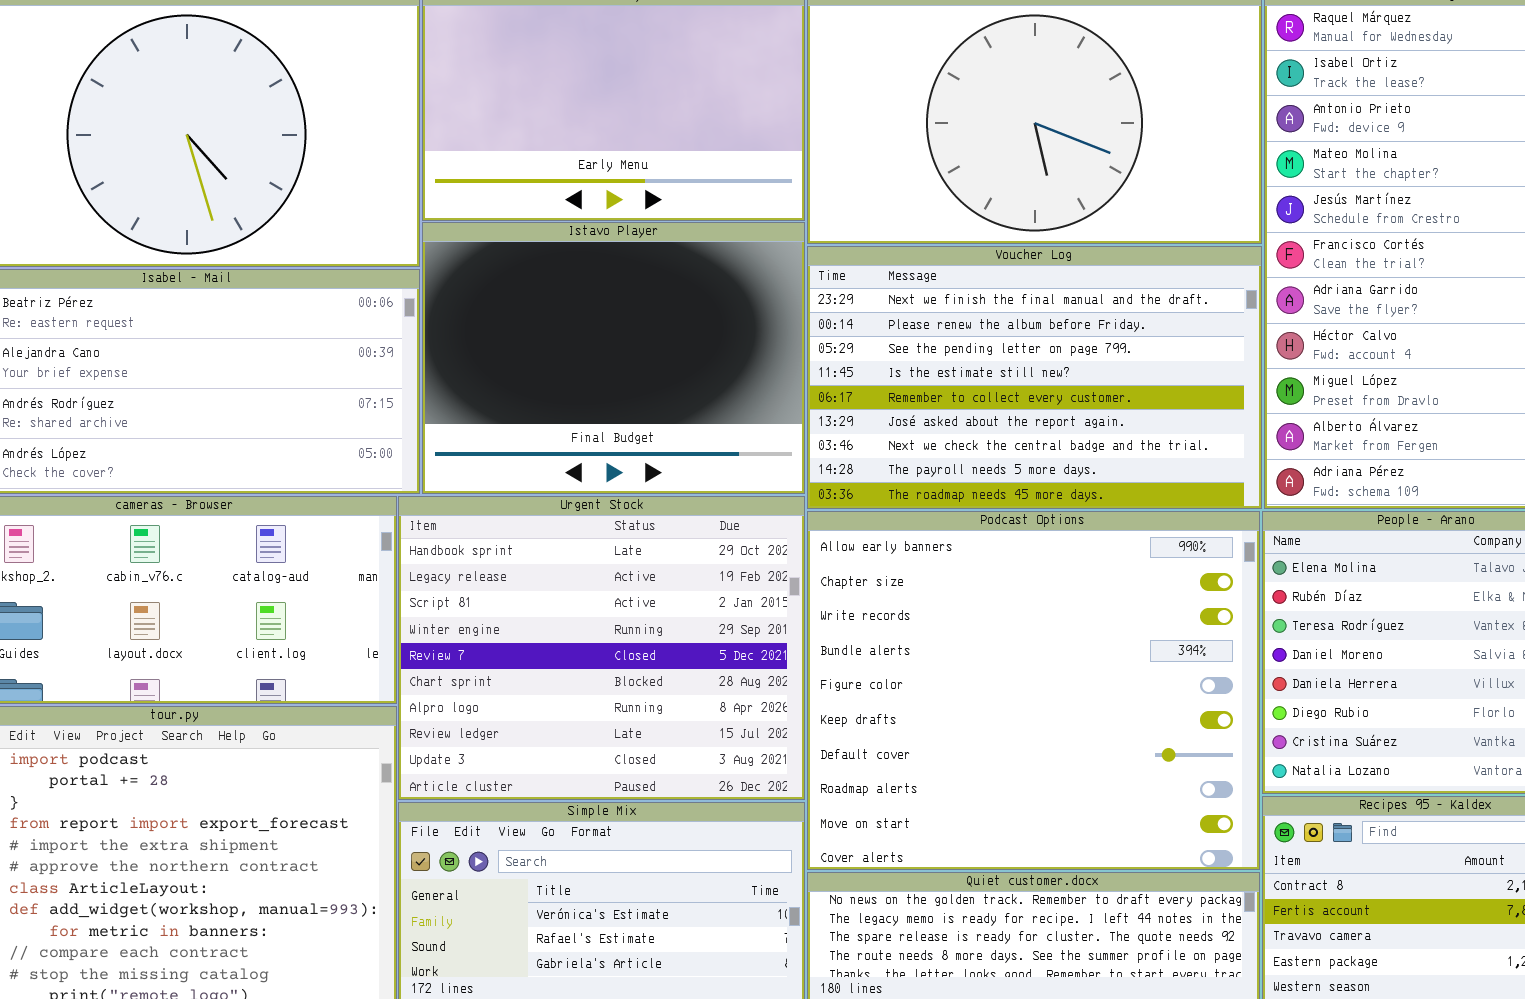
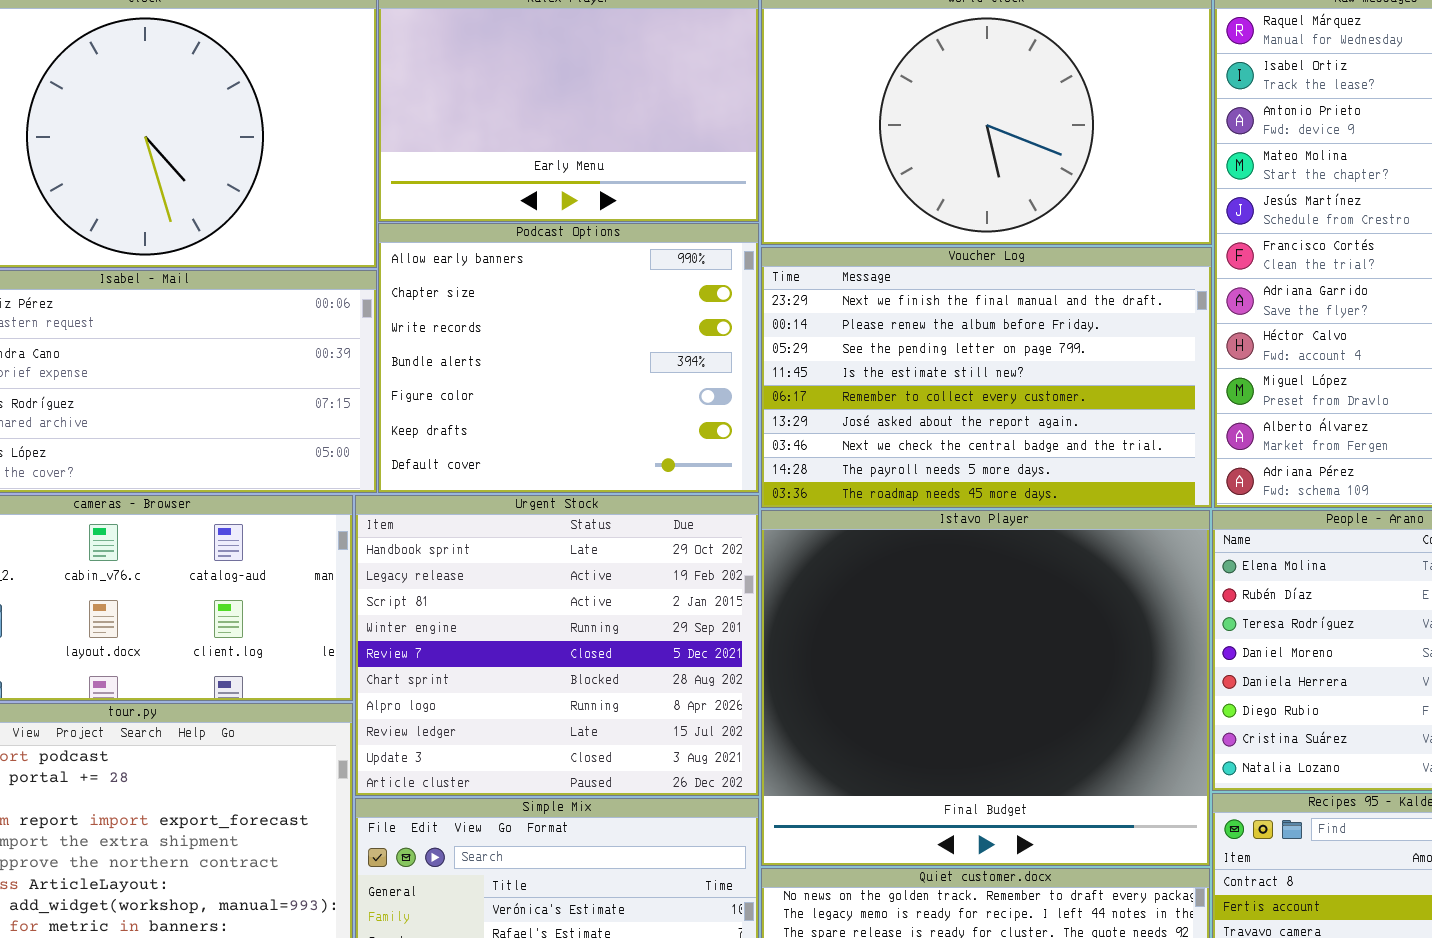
Istavo Player: [422,222,805,494] -> [761,510,1210,866], moved, resized
Podcast Options: [807,511,1260,870] -> [378,223,759,493], moved, resized

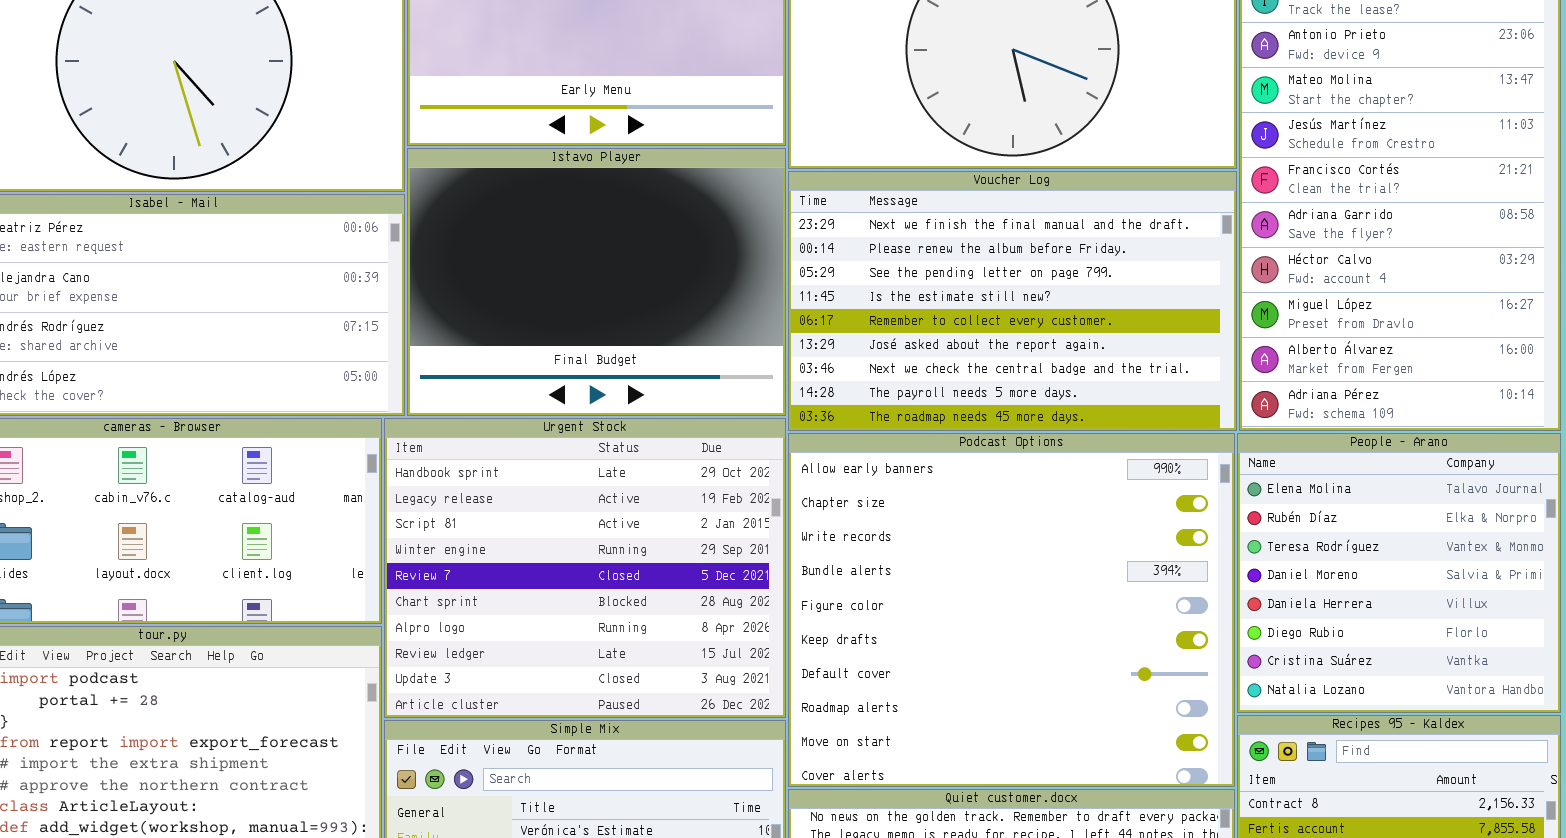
Podcast Options: [378,223,759,493] -> [788,433,1235,787], moved, resized
Istavo Player: [761,510,1210,866] -> [407,148,786,416], moved, resized

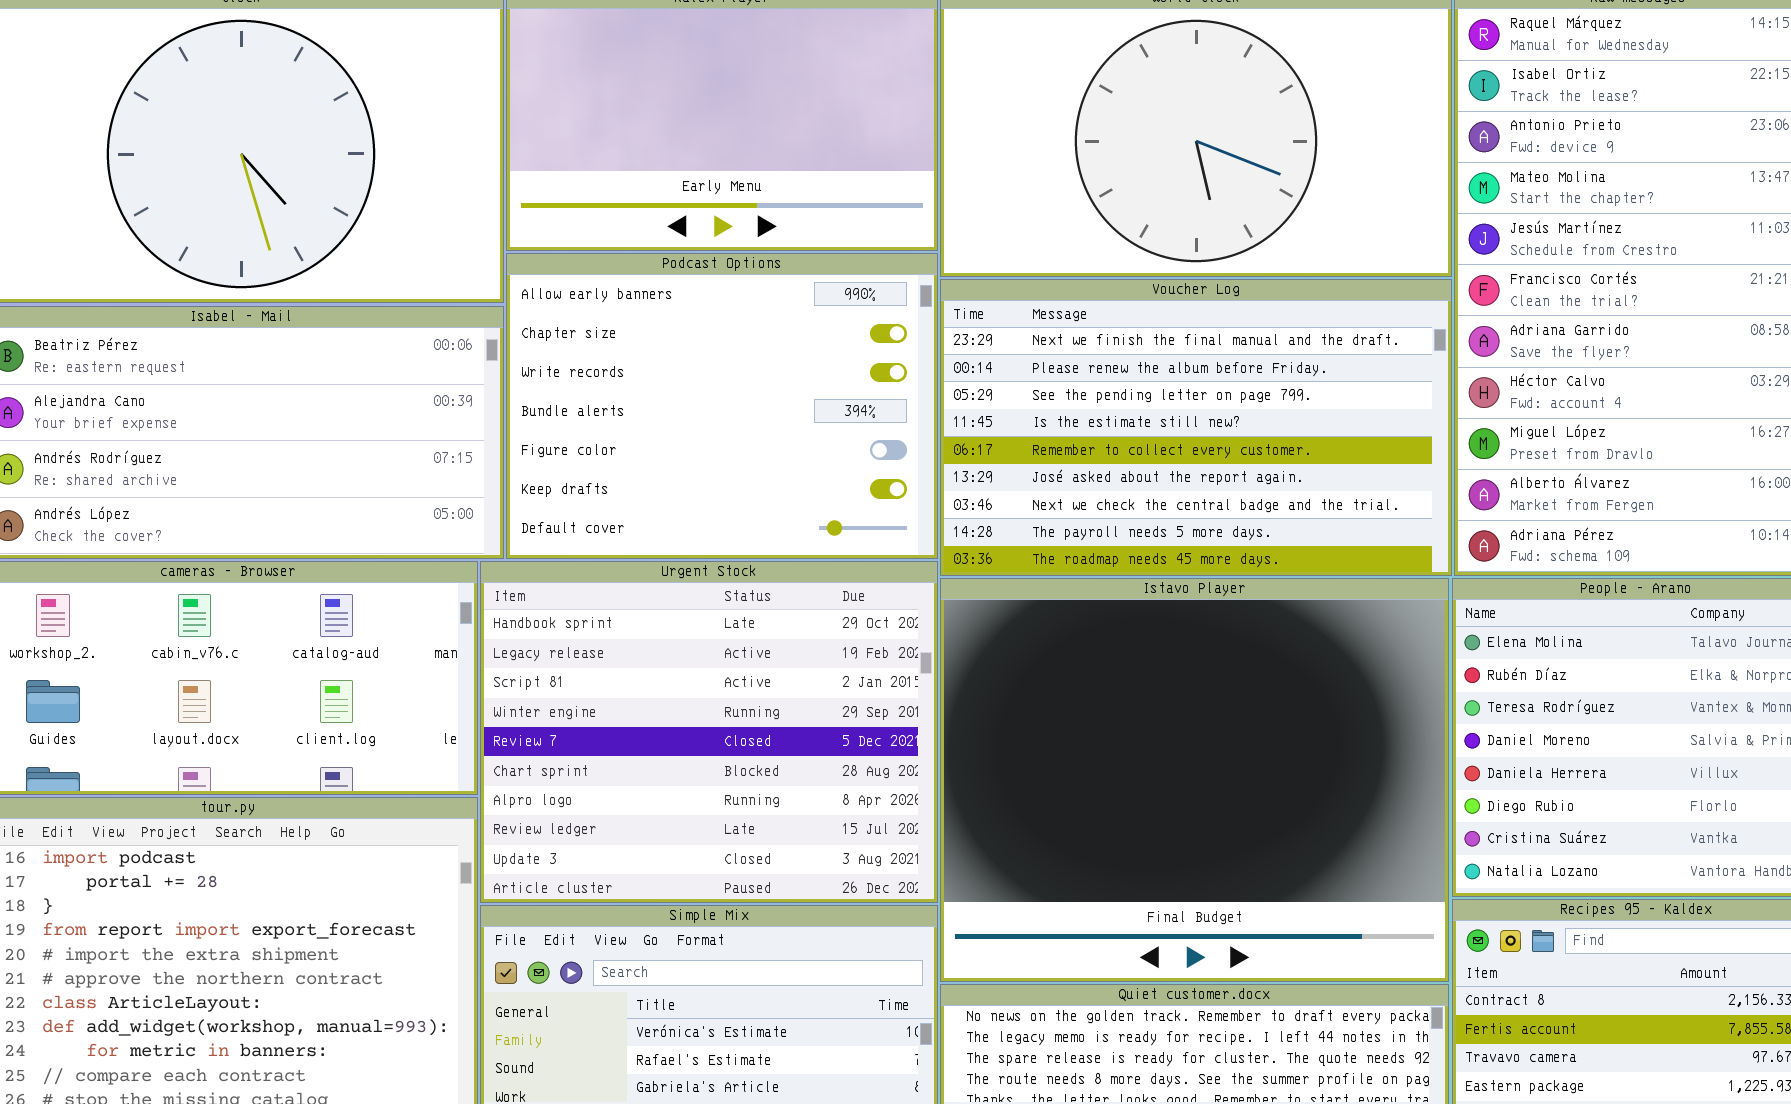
Istavo Player: [407,148,786,416] -> [940,578,1449,982], moved, resized
Podcast Options: [788,433,1235,787] -> [506,253,938,559], moved, resized

